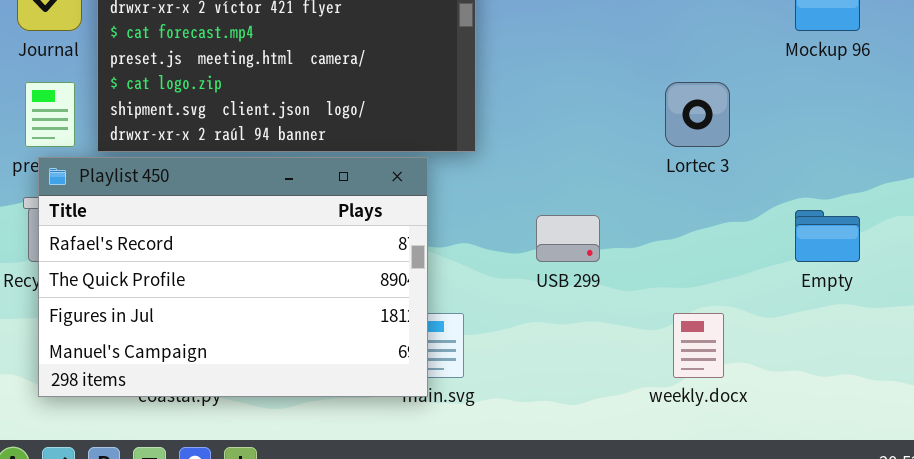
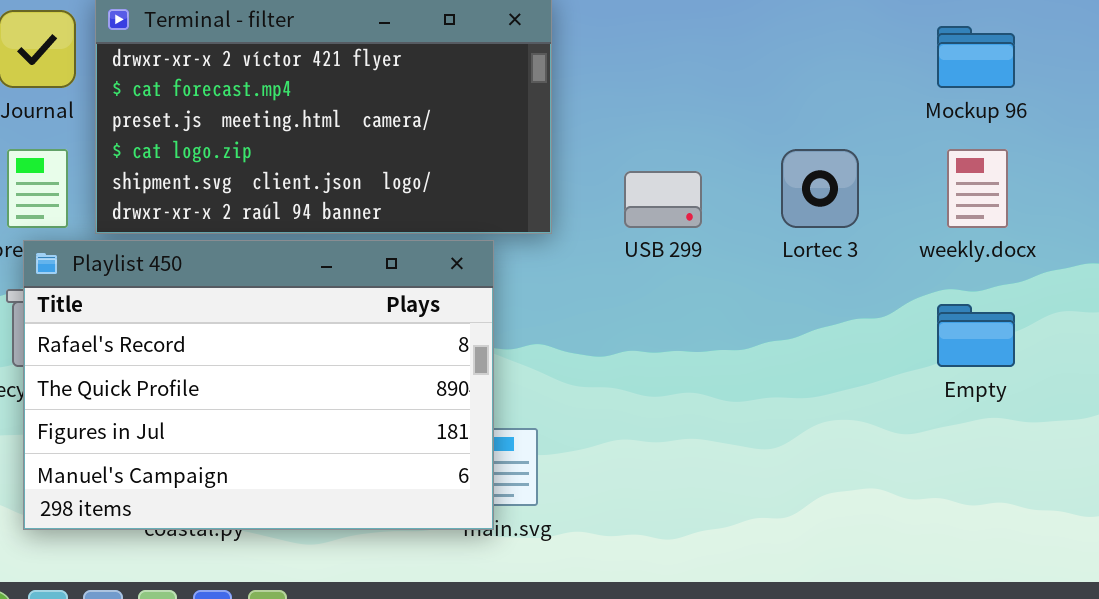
USB 299: [536,215,600,262] -> [624,171,702,228], moved
weekly.docx: [673,313,724,378] -> [947,149,1008,228], moved

